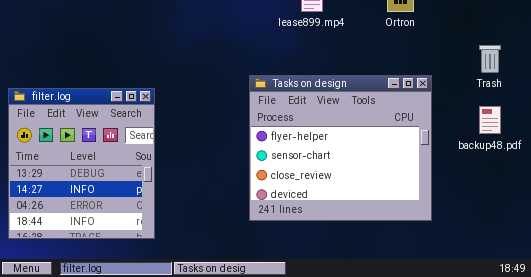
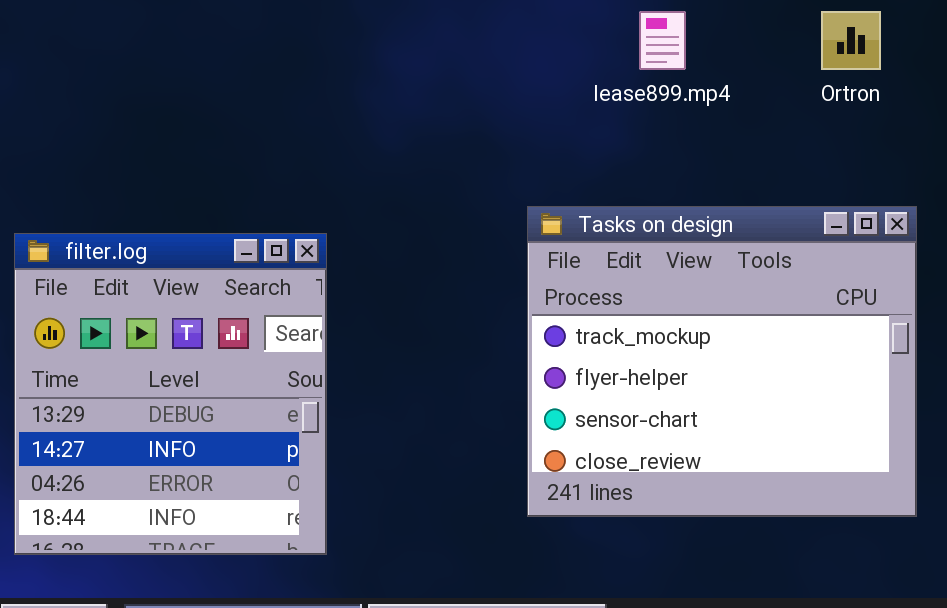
Tasks on design: [249,75,432,221] -> [527,206,917,517], scrolled up 1 row

